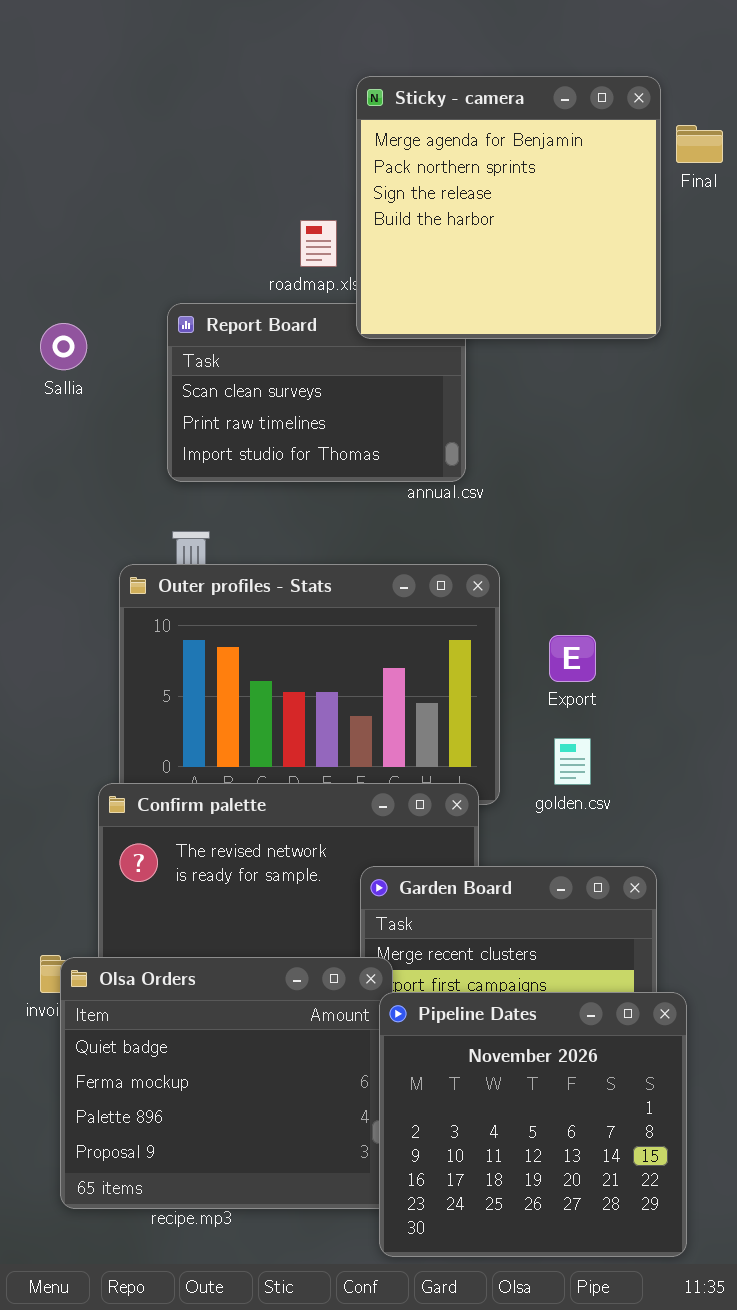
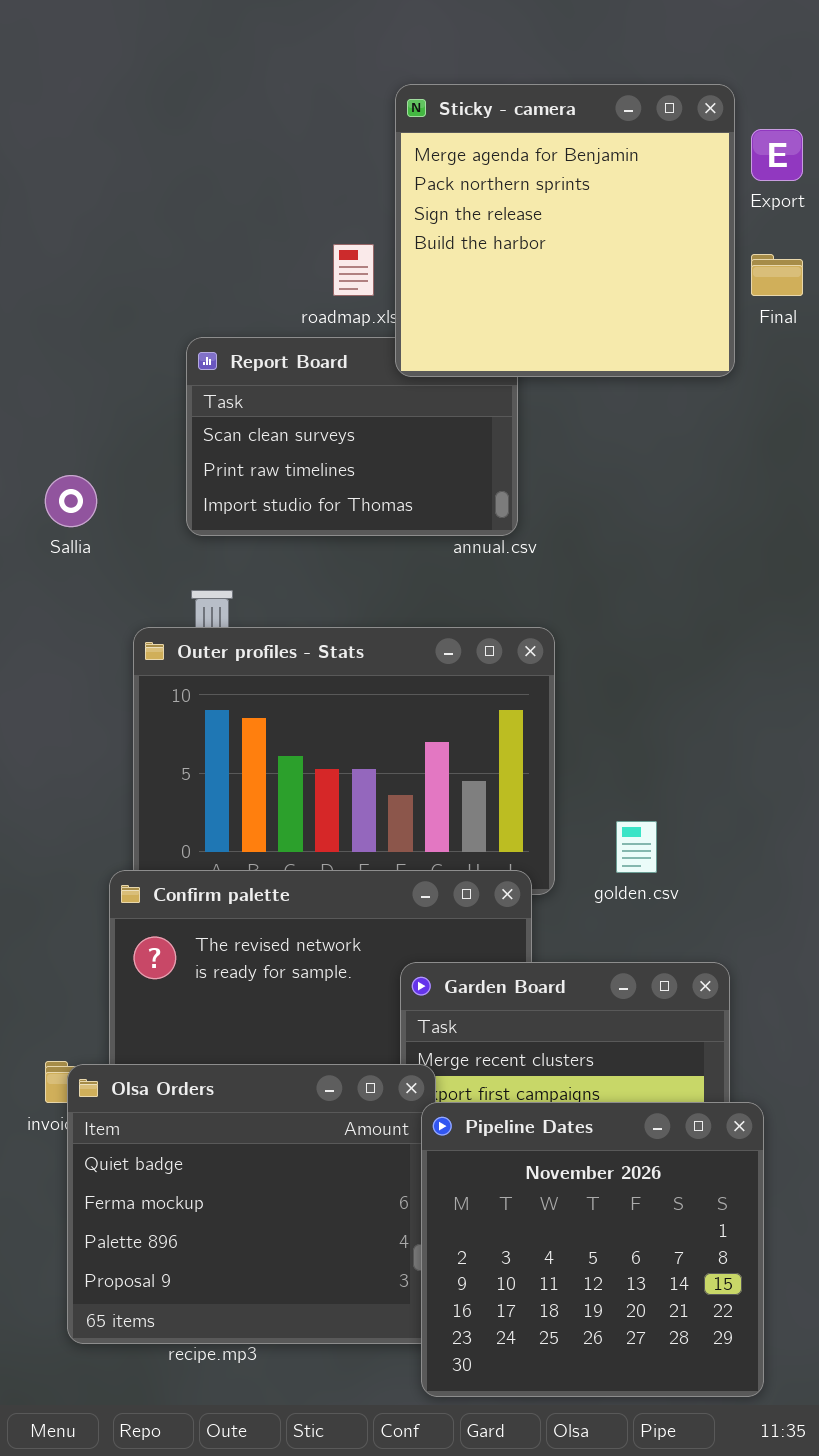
Final: [676,125,723,163] -> [751,254,803,296], moved
Sallia: [40,323,87,370] -> [45,475,97,527], moved
Export: [549,635,596,682] -> [751,129,803,181], moved

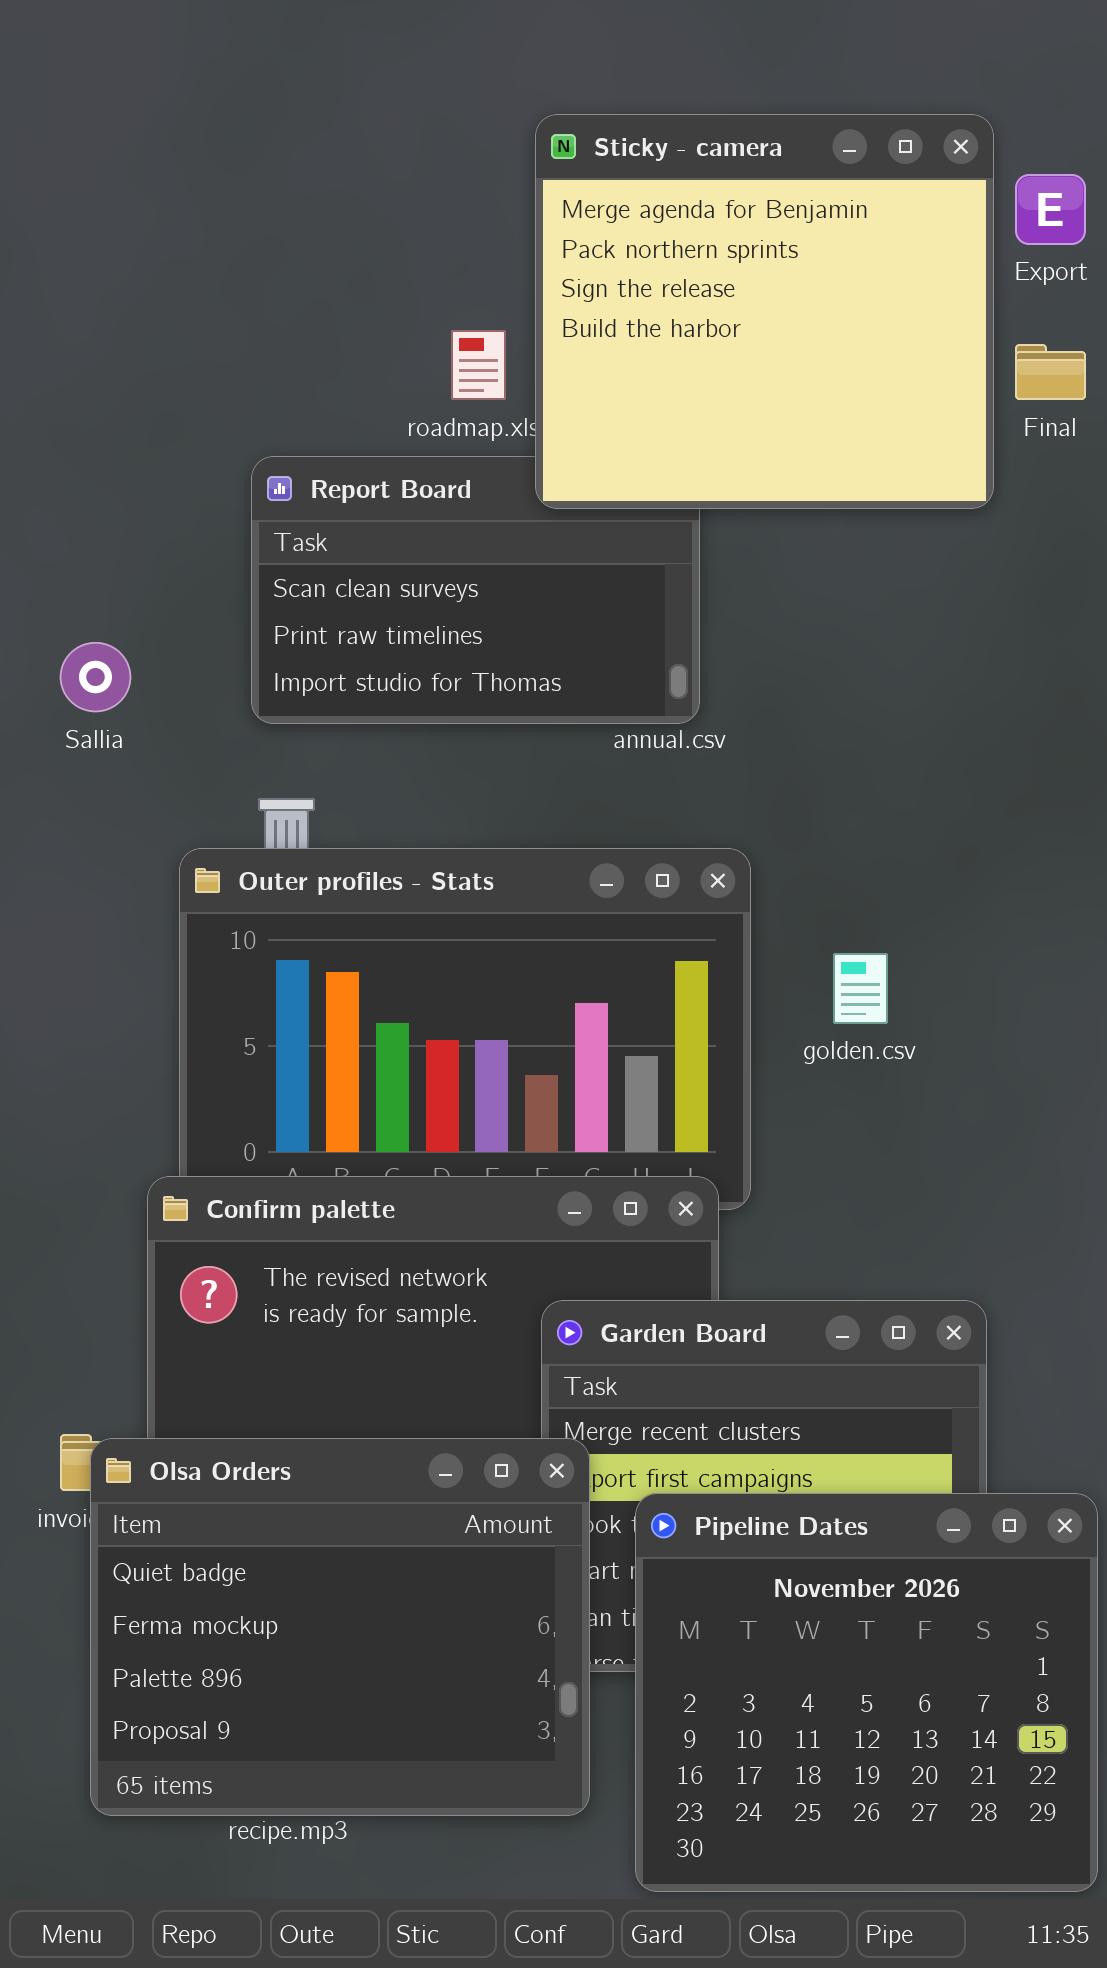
golden.csv: [616,821,657,873] -> [833,953,888,1024], moved
Pipeline Dates: [421,1102,764,1397] -> [635,1493,1098,1892], moved

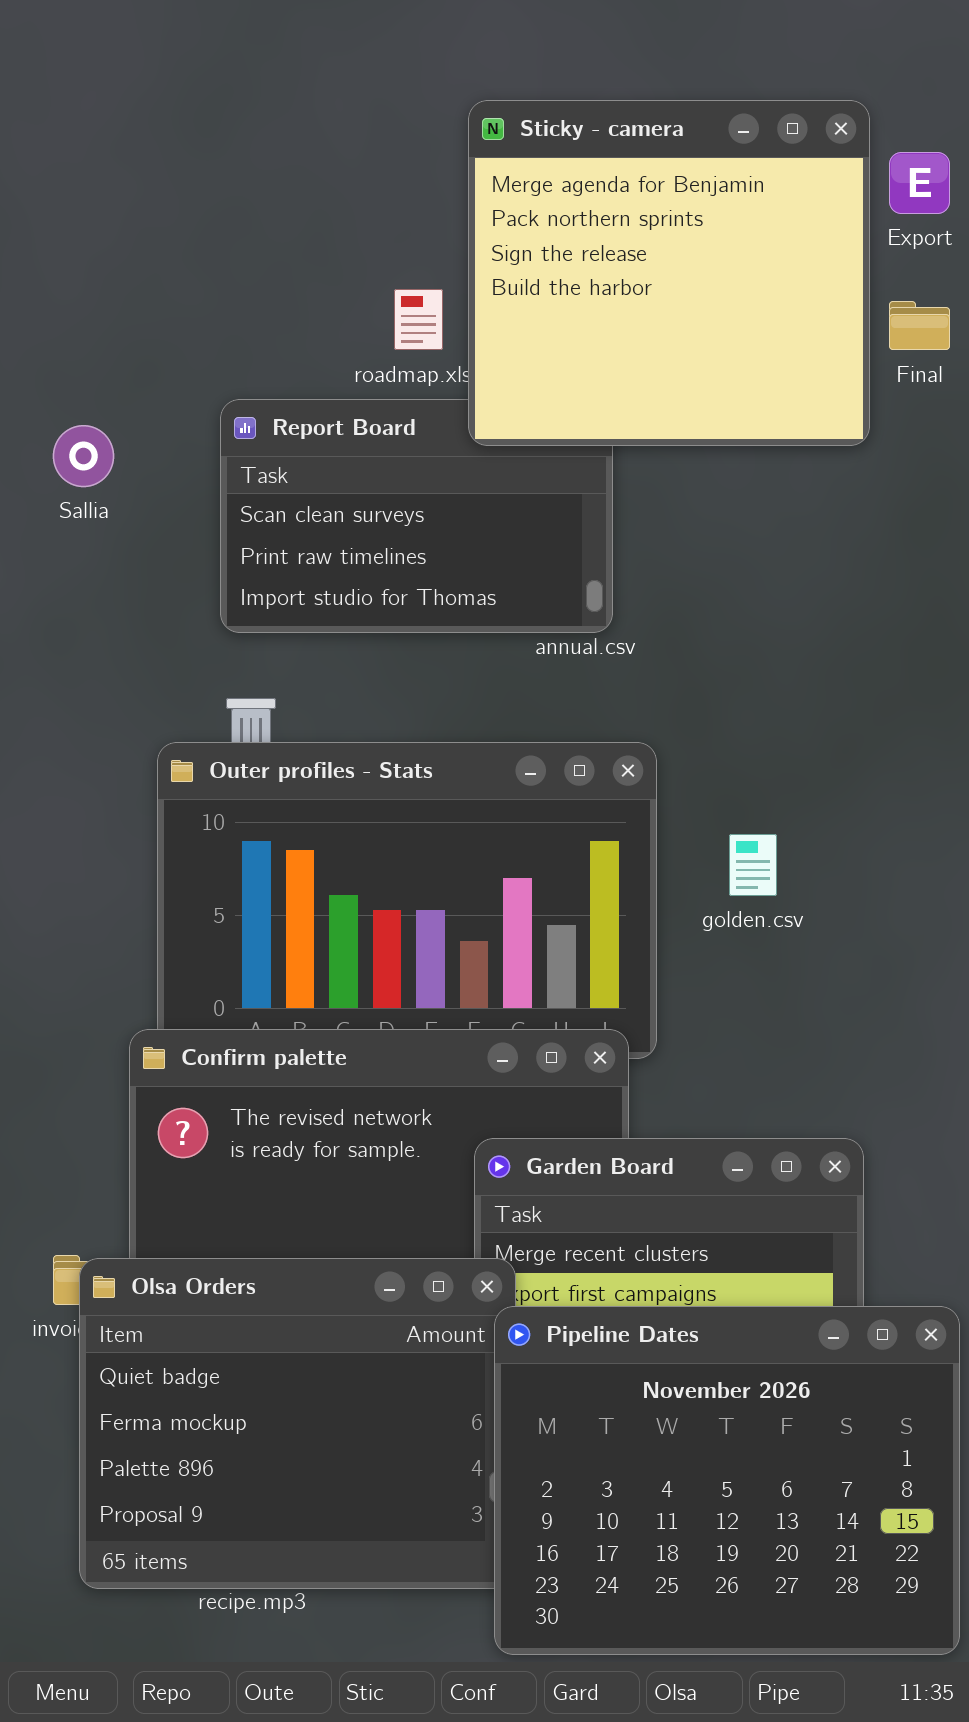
Sallia: [60,642,131,712] -> [53,425,114,487], moved
Pipeline Dates: [635,1493,1098,1892] -> [494,1306,960,1655], resized

